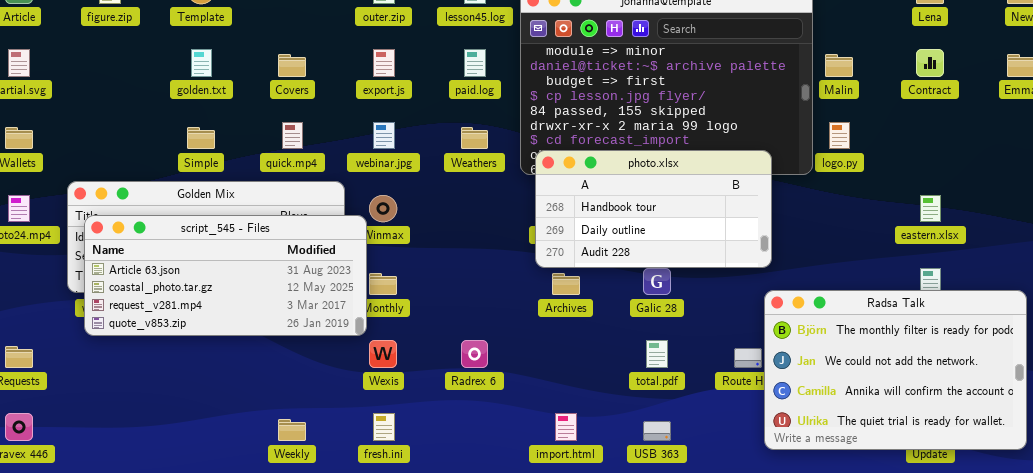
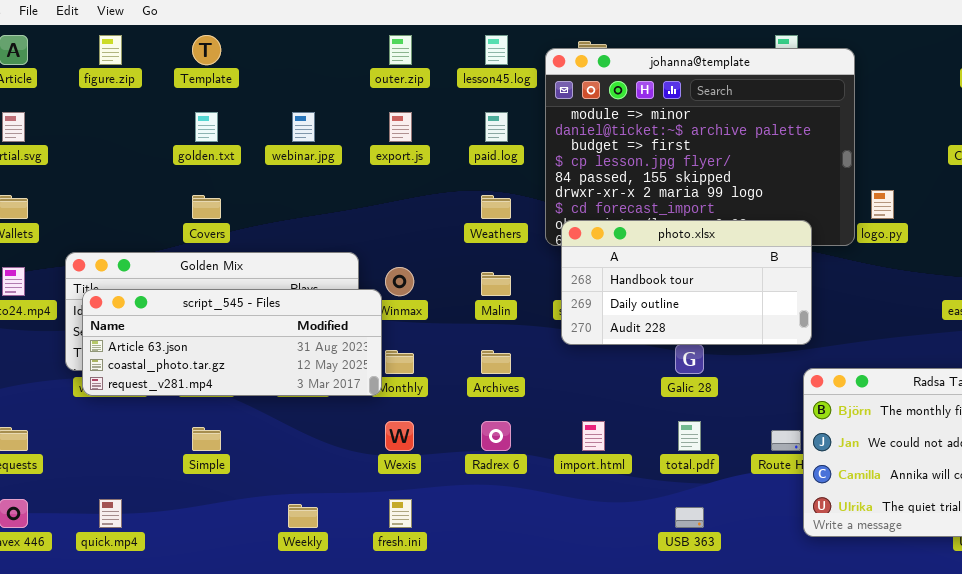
Covers: [278,54,306,77] -> [192,195,221,219], moved
Malin: [825,54,853,77] -> [481,272,511,296], moved
quick.mp4: [282,122,303,149] -> [99,499,122,528], moved
webinar.jpg: [373,122,395,149] -> [292,112,315,142], moved
Simple: [187,127,215,149] -> [192,427,221,451], moved
script_545 - Files: [84,215,367,336] -> [82,289,382,396], resized
Archives: [552,273,580,295] -> [481,350,511,374], moved
import.html: [555,413,577,441] -> [582,421,605,451], moved

